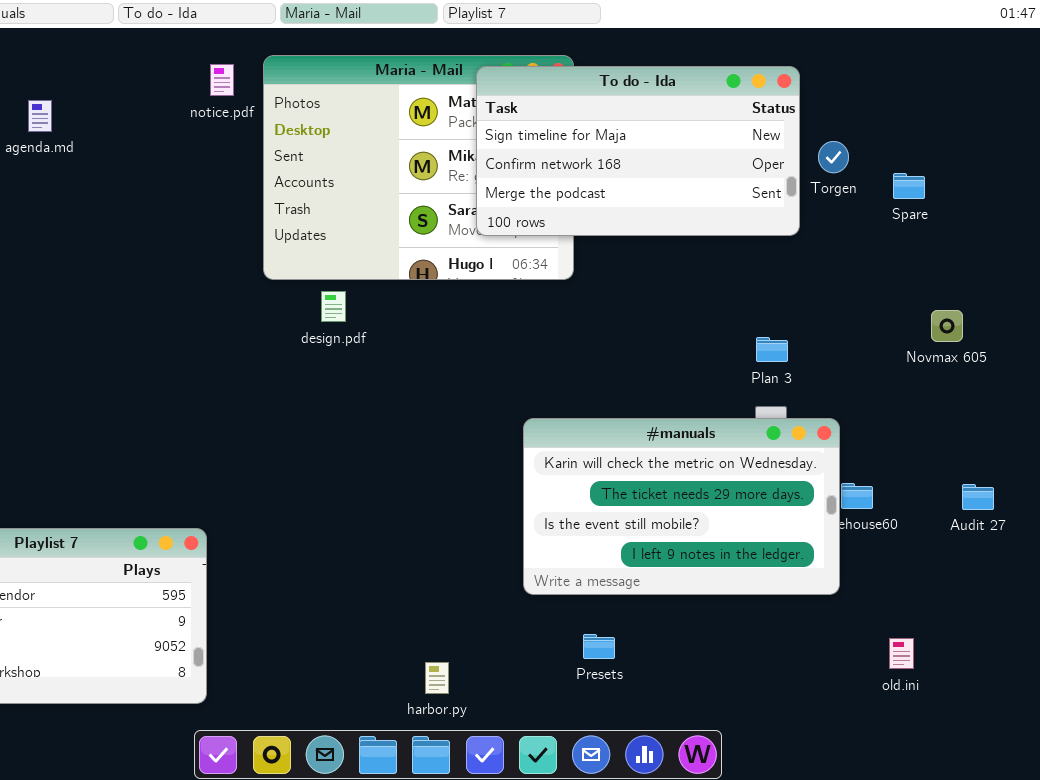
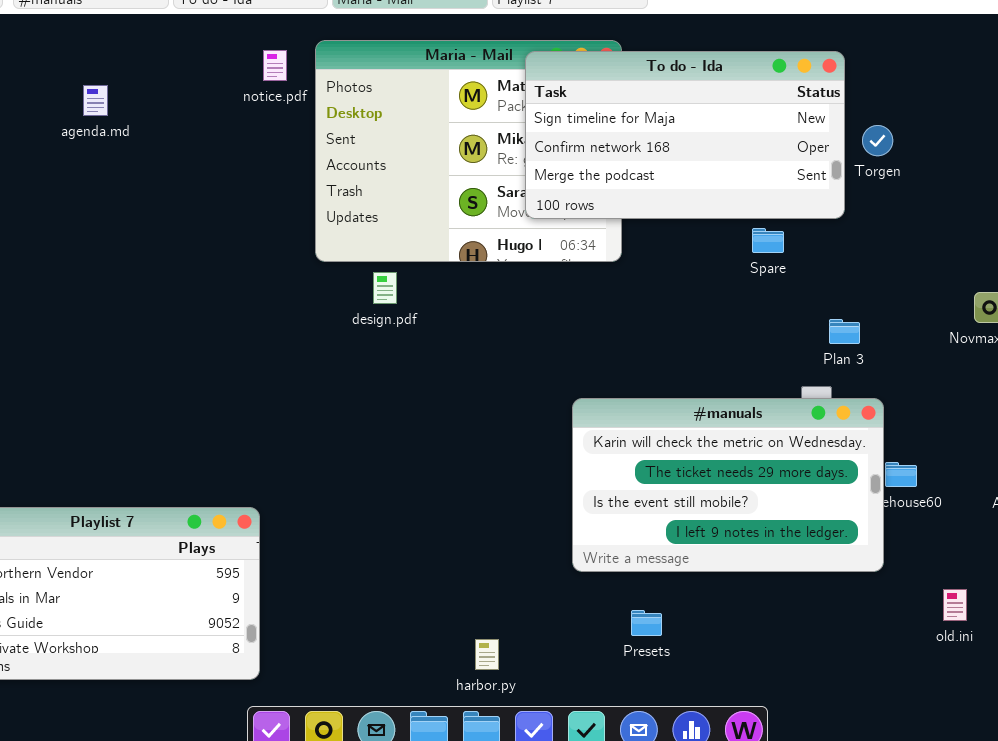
Spare: [893,173,925,199] -> [752,228,784,253], moved
Plan 3: [756,337,788,362] -> [829,319,860,344], moved
old.ini: [889,638,914,669] -> [943,589,967,621], moved

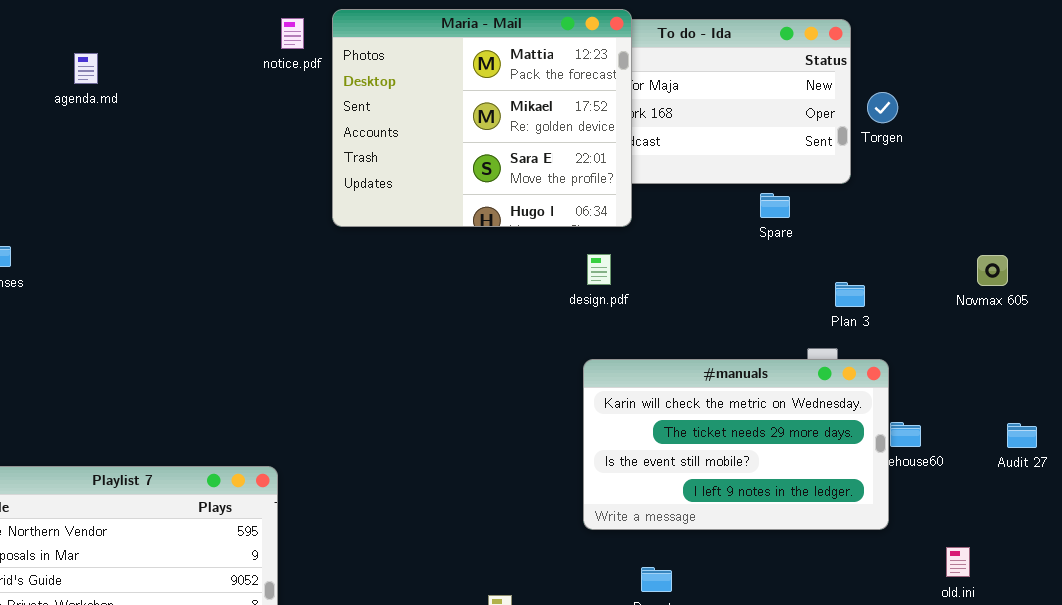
Maria - Mail: [315,40,622,262] -> [332,9,632,227], raised
agenda.md: [83,85,108,116] -> [74,53,98,84], moved
design.pdf: [373,272,397,304] -> [587,254,611,285], moved

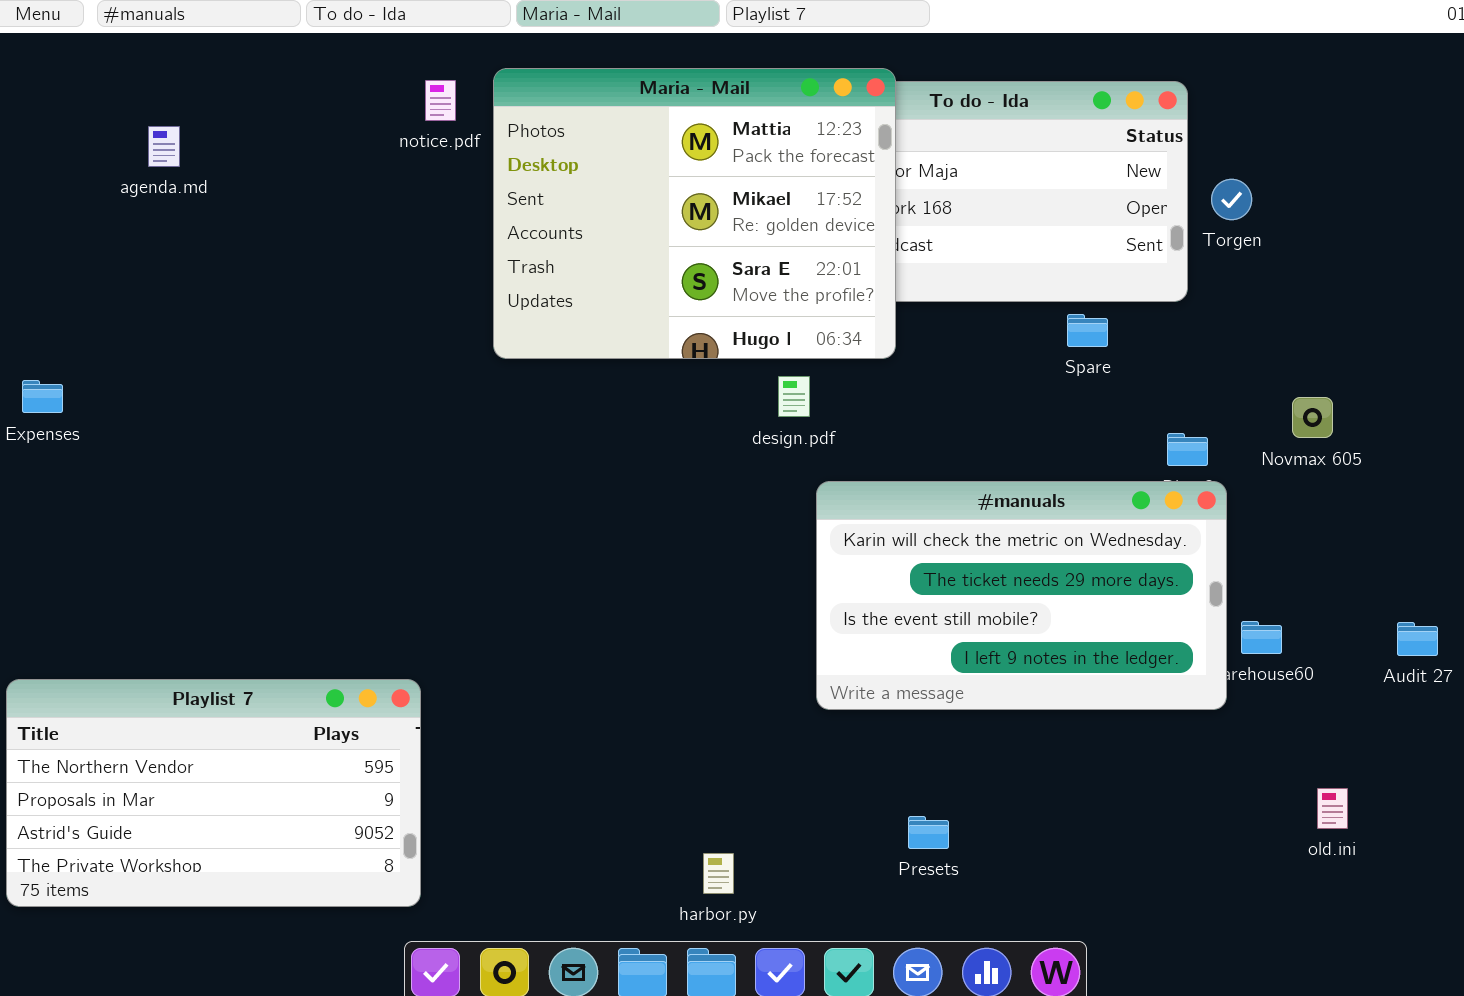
design.pdf: [587,254,611,285] -> [778,376,810,417], moved
Novmax 605: [977,255,1008,286] -> [1292,397,1333,438], moved
#manuals: [583,359,889,530] -> [816,481,1227,710], moved

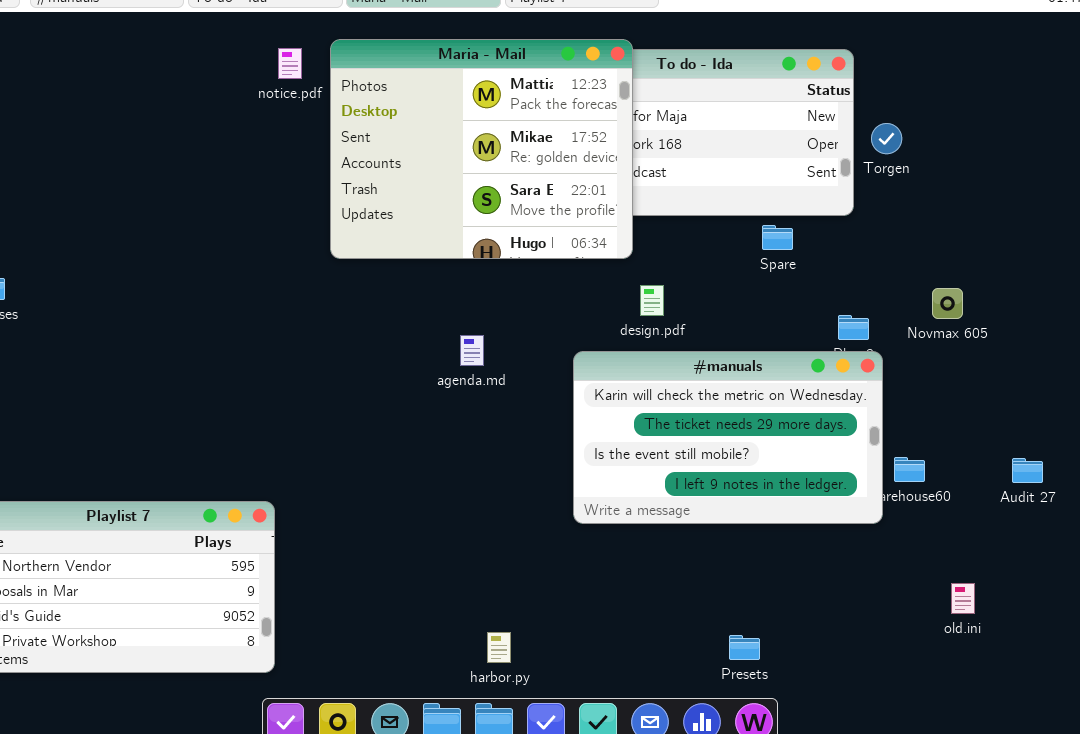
agenda.md: [148,126,180,167] -> [460,335,484,366], moved
design.pdf: [778,376,810,417] -> [640,285,664,316], moved
Presets: [908,816,949,849] -> [729,635,760,660], moved

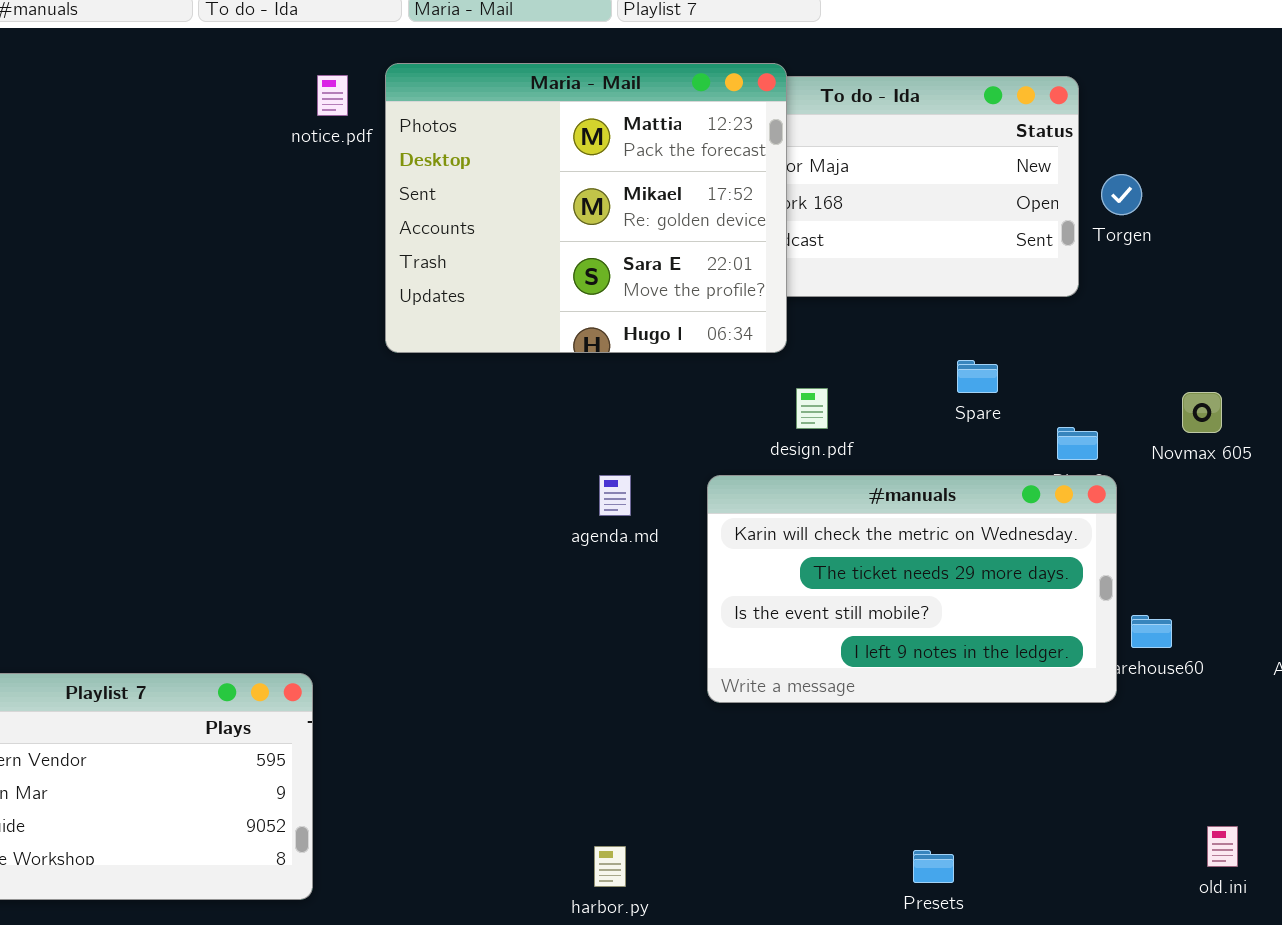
Spare: [762,225,793,250] -> [957,360,998,393], moved
agenda.md: [460,335,484,366] -> [599,475,631,516], moved
old.ini: [951,583,975,614] -> [1207,826,1238,867], moved

